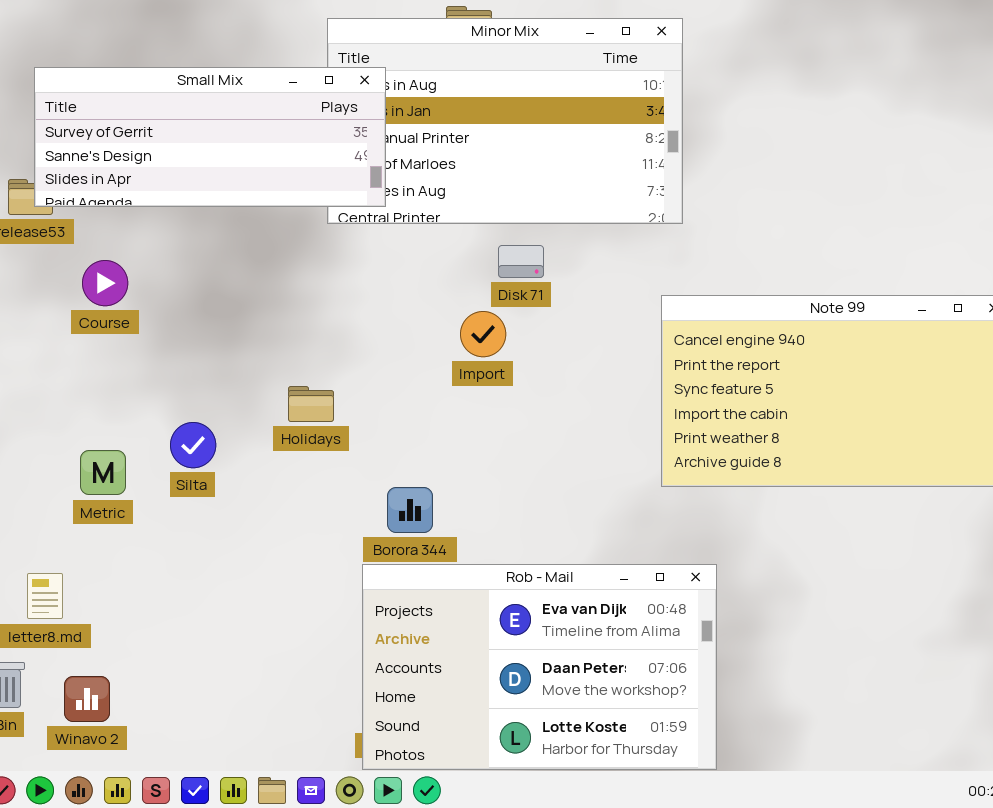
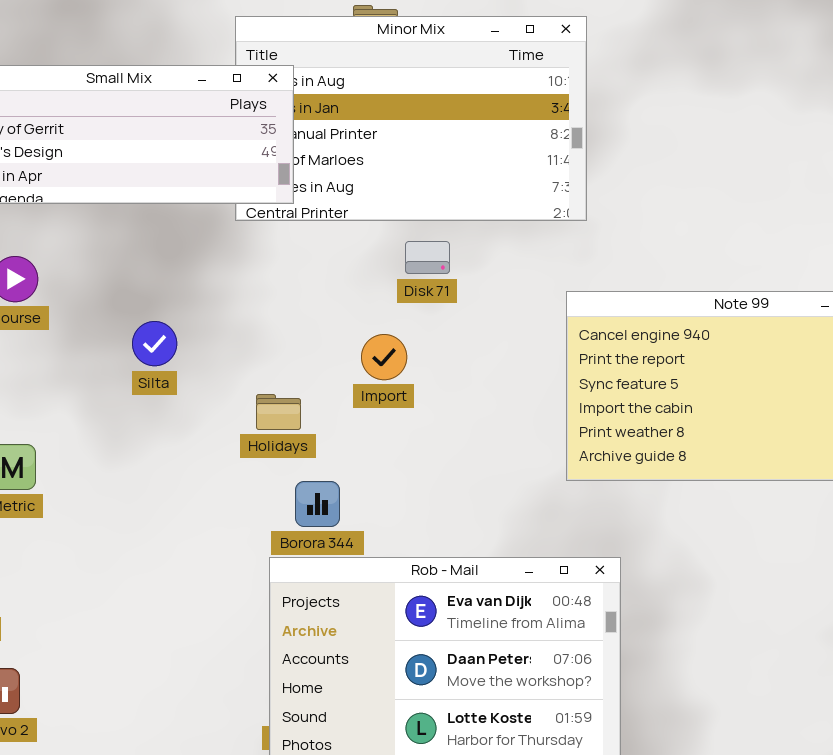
Import: [460,311,506,357] -> [361,334,407,380], moved
Holidays: [288,386,334,422] -> [256,394,301,430], moved
Silta: [170,422,216,468] -> [132,321,177,366], moved

